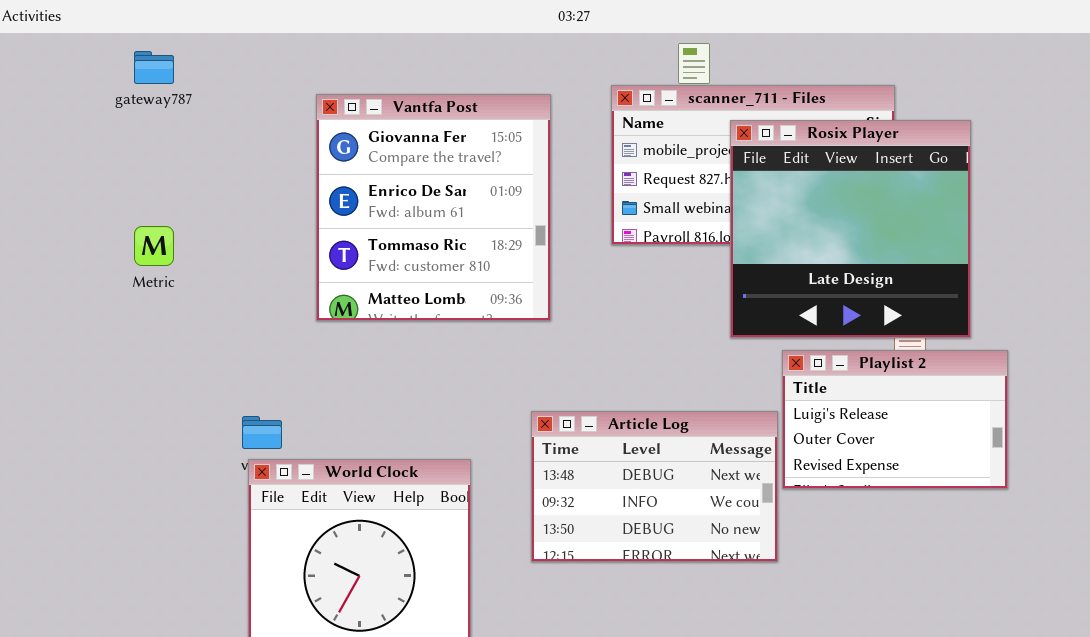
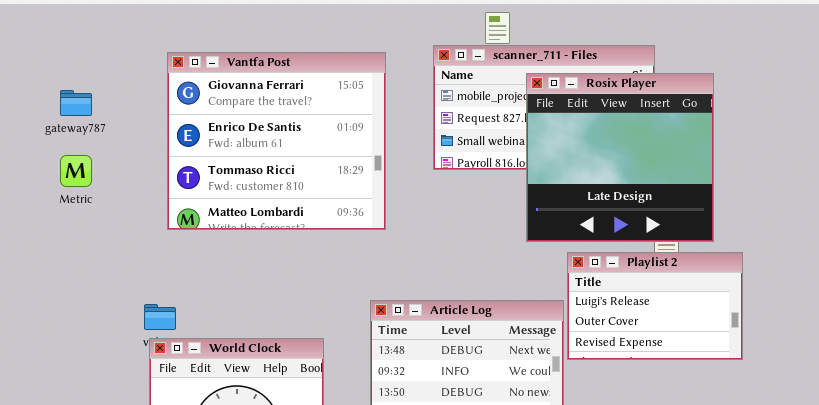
gateway787: [134,51,174,84] -> [60,90,92,116], moved
Vantfa Post: [316,94,551,321] -> [167,52,386,230], resized

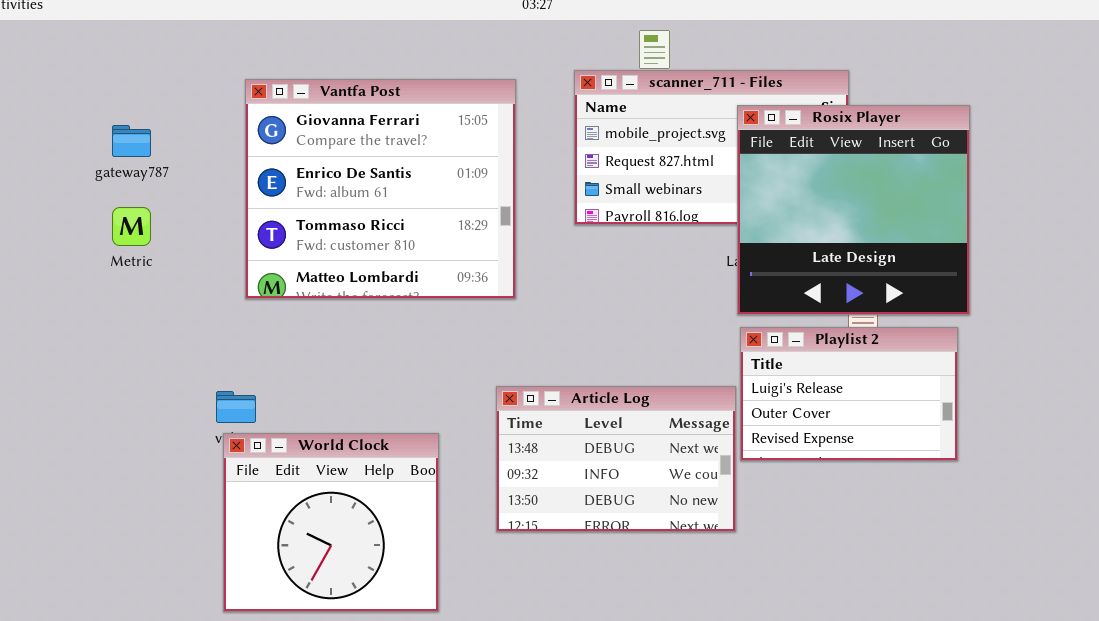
Rosix Player: [526,73,714,242] -> [737,105,970,315], moved

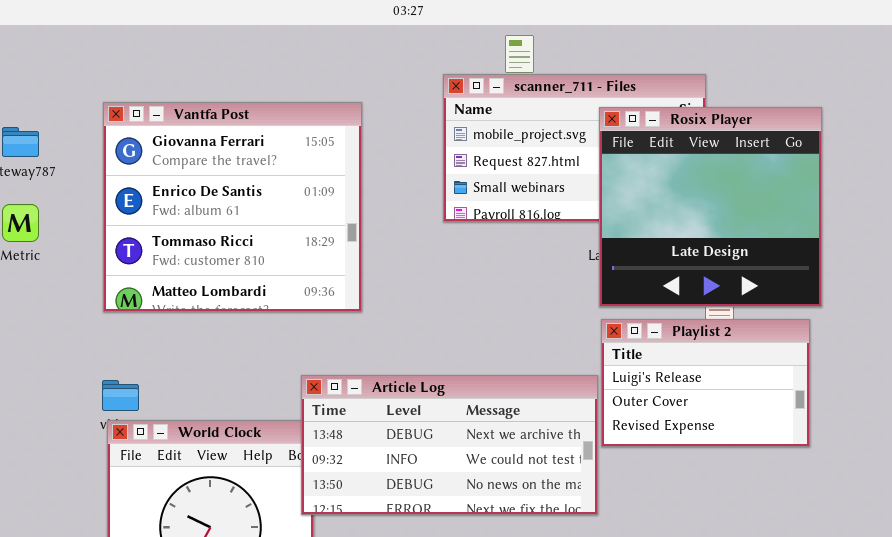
Vantfa Post: [245,79,516,299] -> [103,102,362,312], moved
Article Log: [496,386,736,532] -> [301,375,598,515], resized

